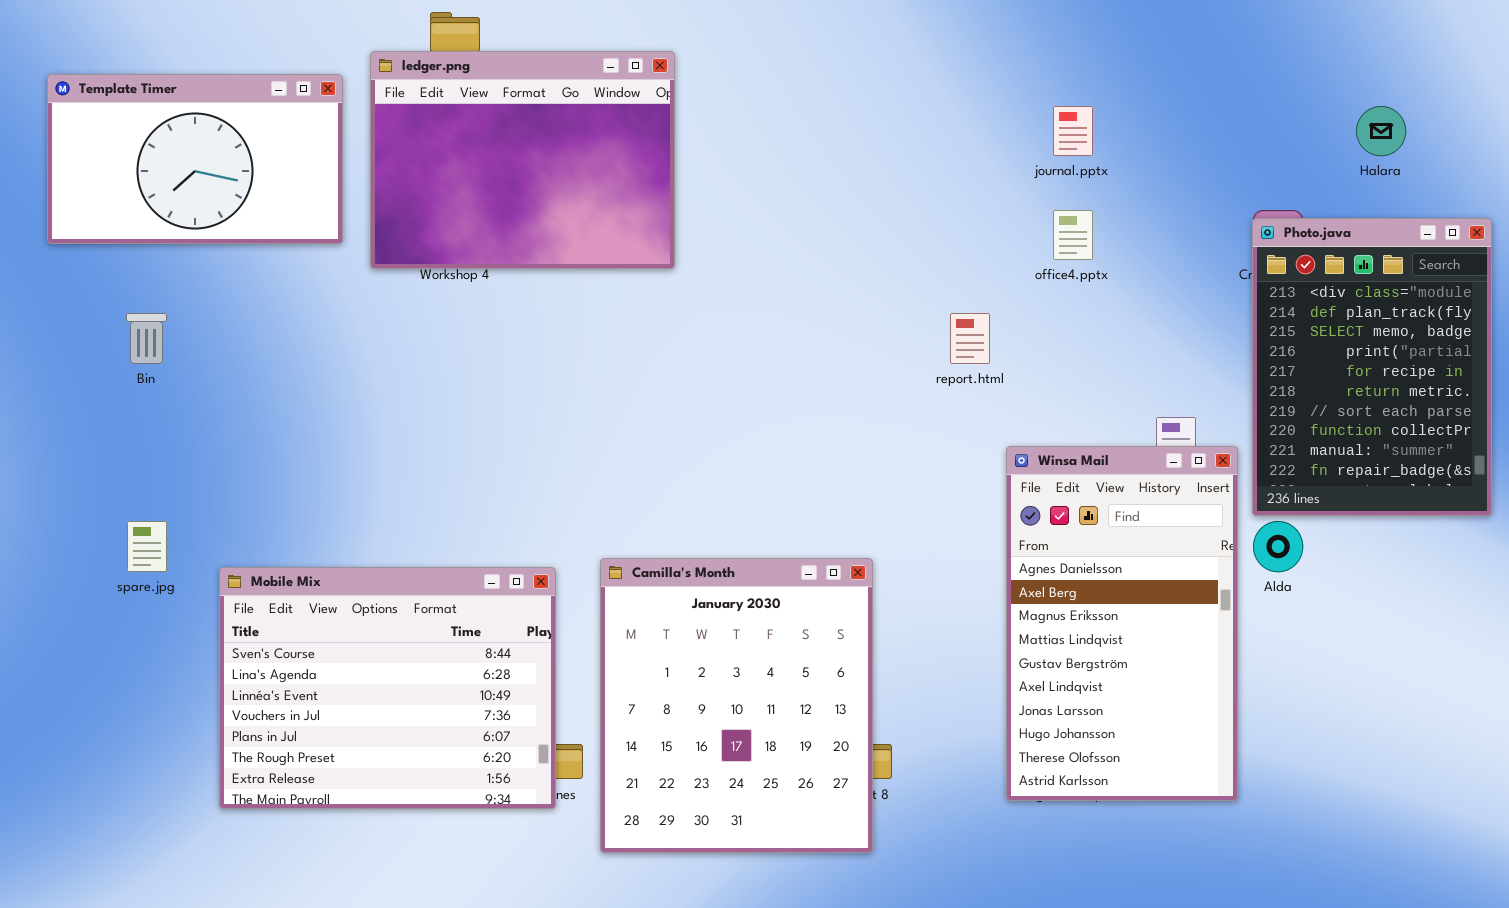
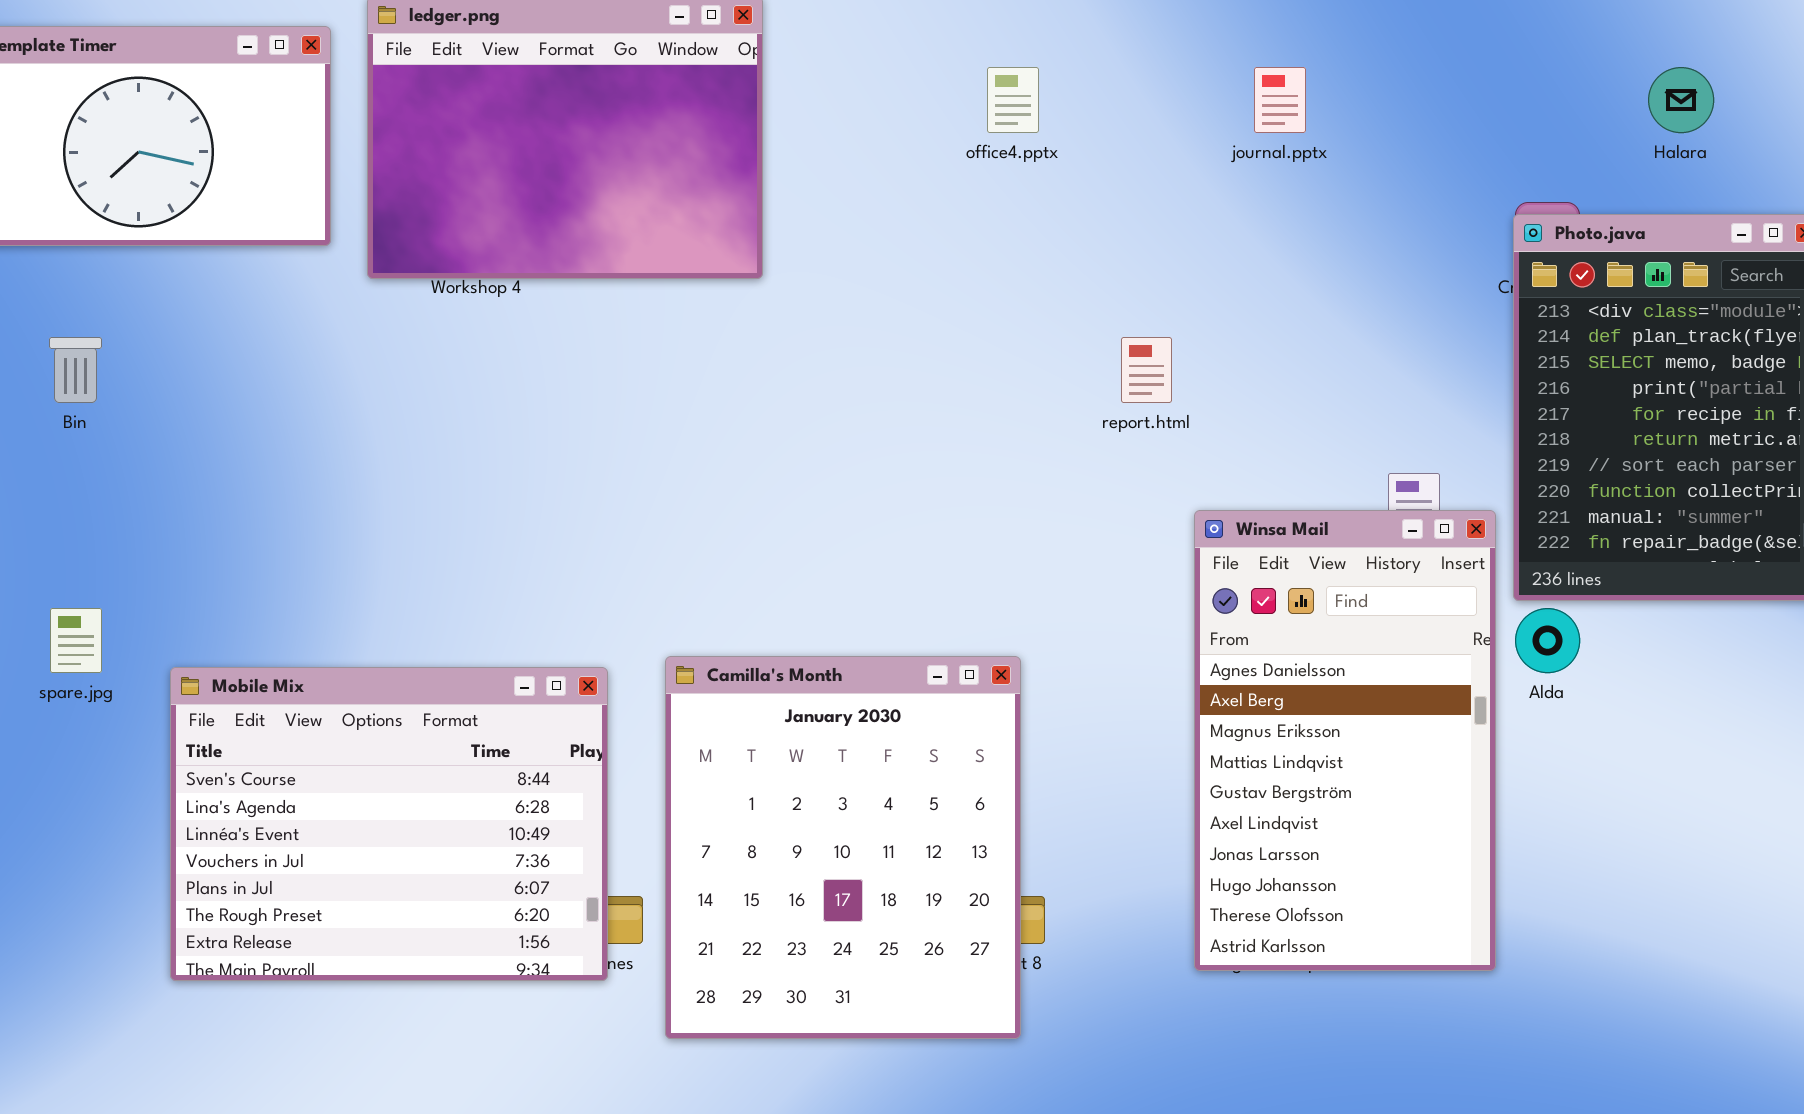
office4.pptx: [1053,210,1093,260] -> [987,67,1039,133], moved

